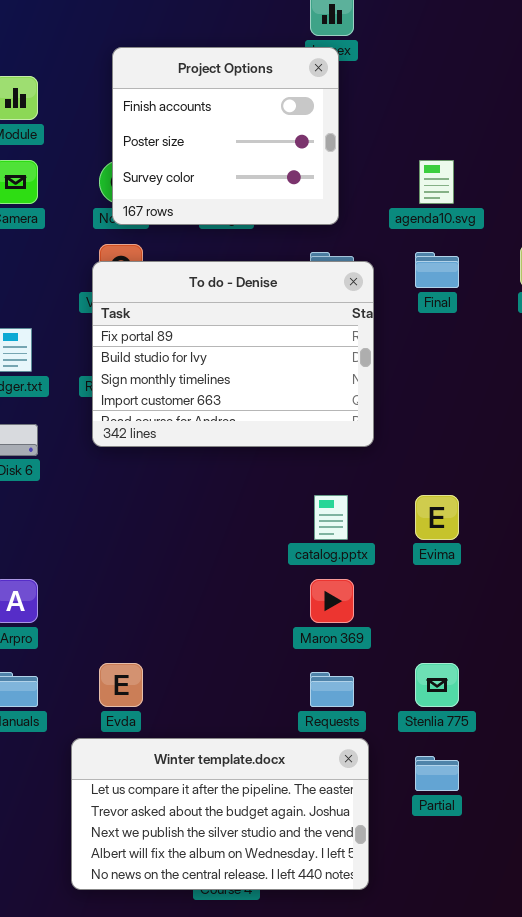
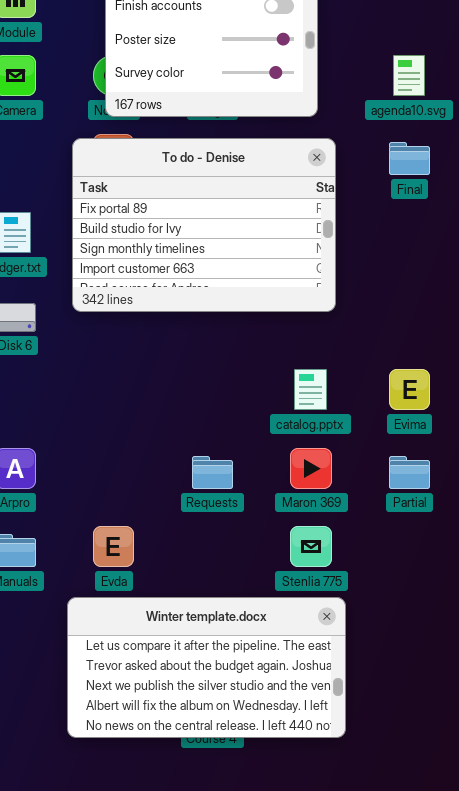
To do - Denise: [92,261,374,447] -> [72,138,336,312], moved
Stenlia 775: [415,663,459,707] -> [290,526,332,567], moved
Requests: [310,672,354,707] -> [192,456,233,489], moved
Partial: [415,756,459,791] -> [389,456,430,489], moved

